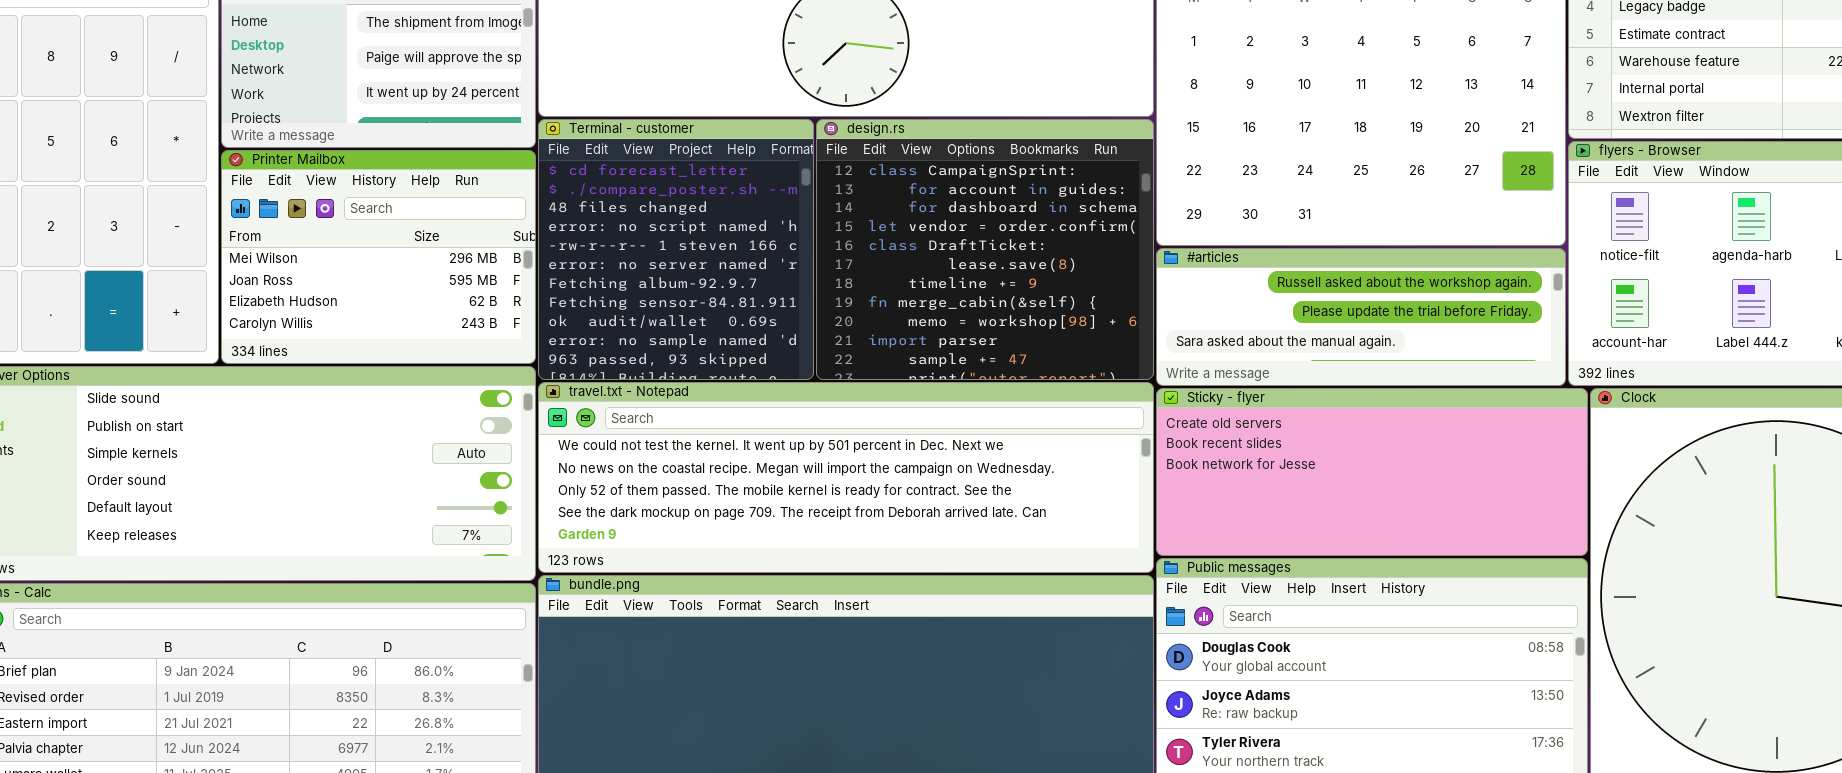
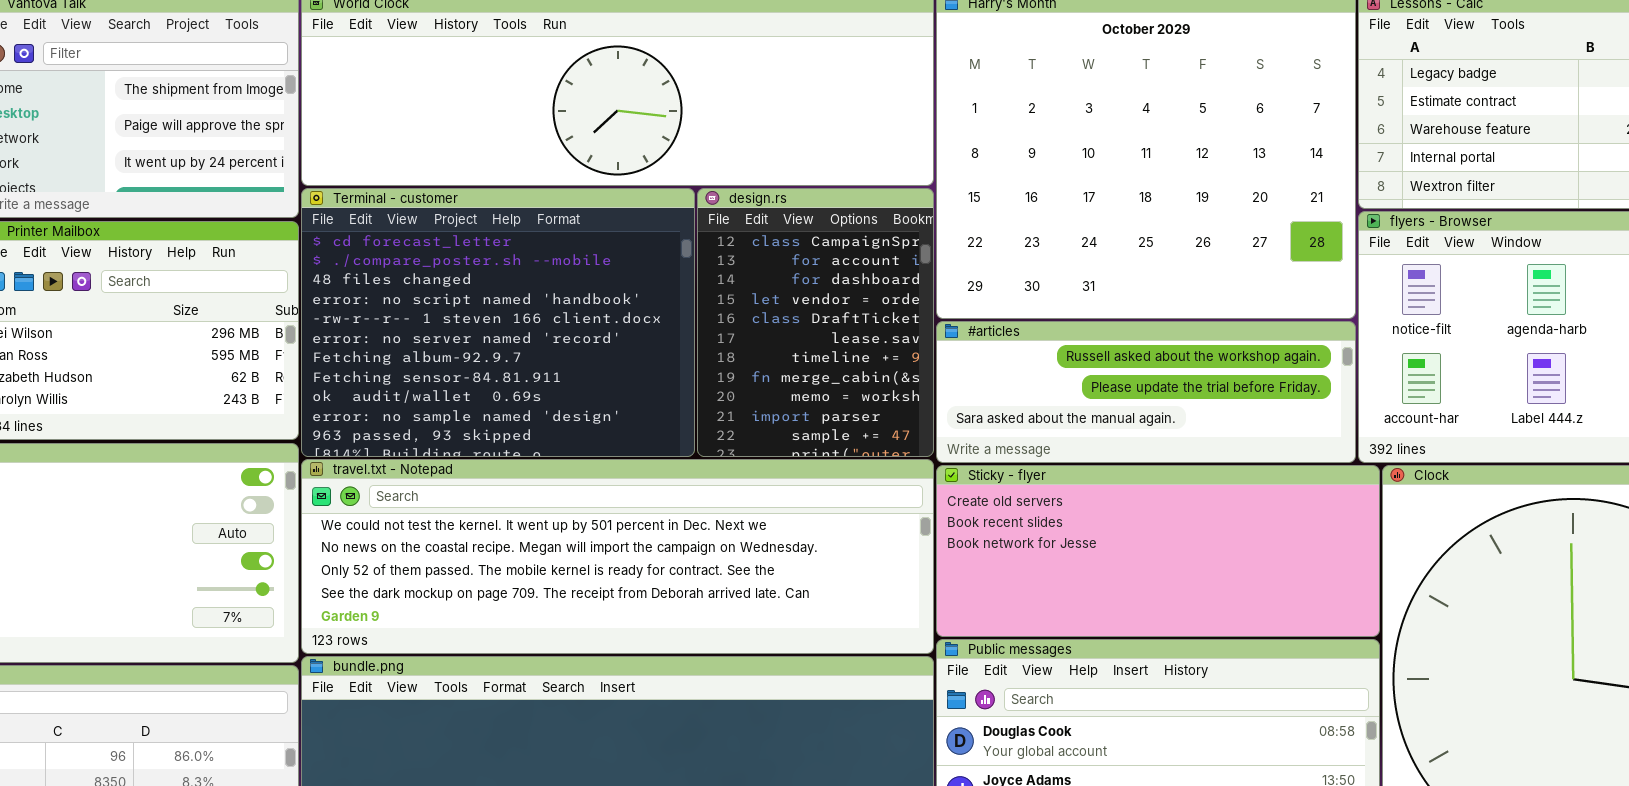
Terminal - customer: [538,119,814,380] -> [301,188,695,457], resized
design.rs: [816,119,1154,380] -> [697,188,934,457], resized

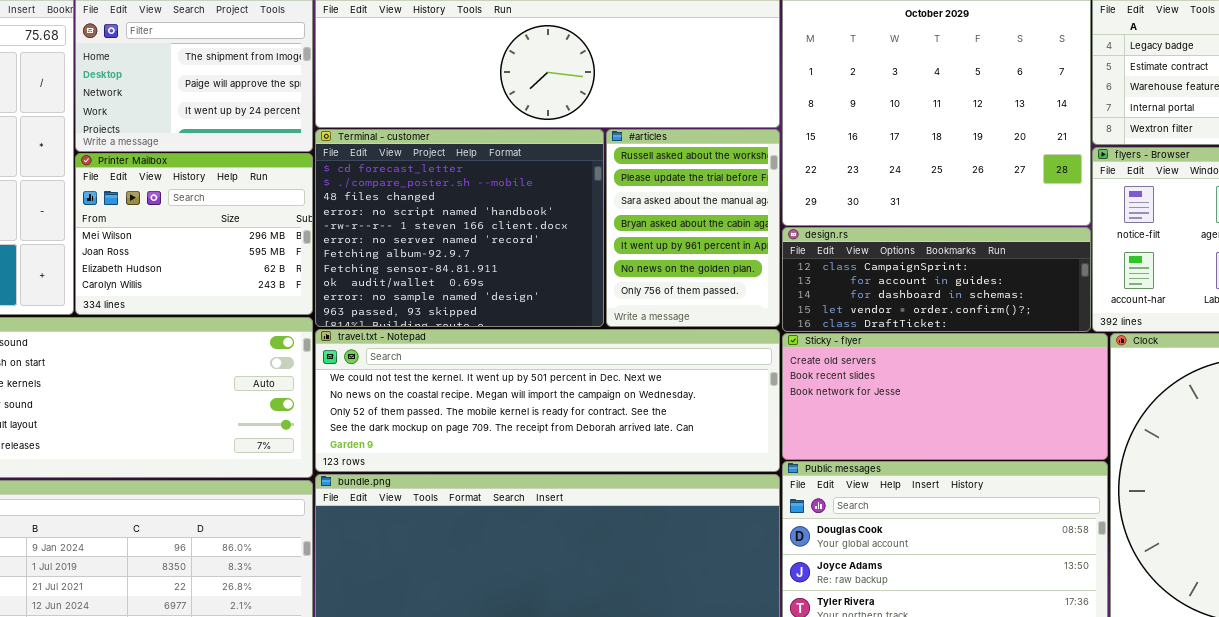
design.rs: [697,188,934,457] -> [782,227,1091,332], moved, resized
#articles: [936,321,1356,463] -> [606,129,780,327], moved, resized

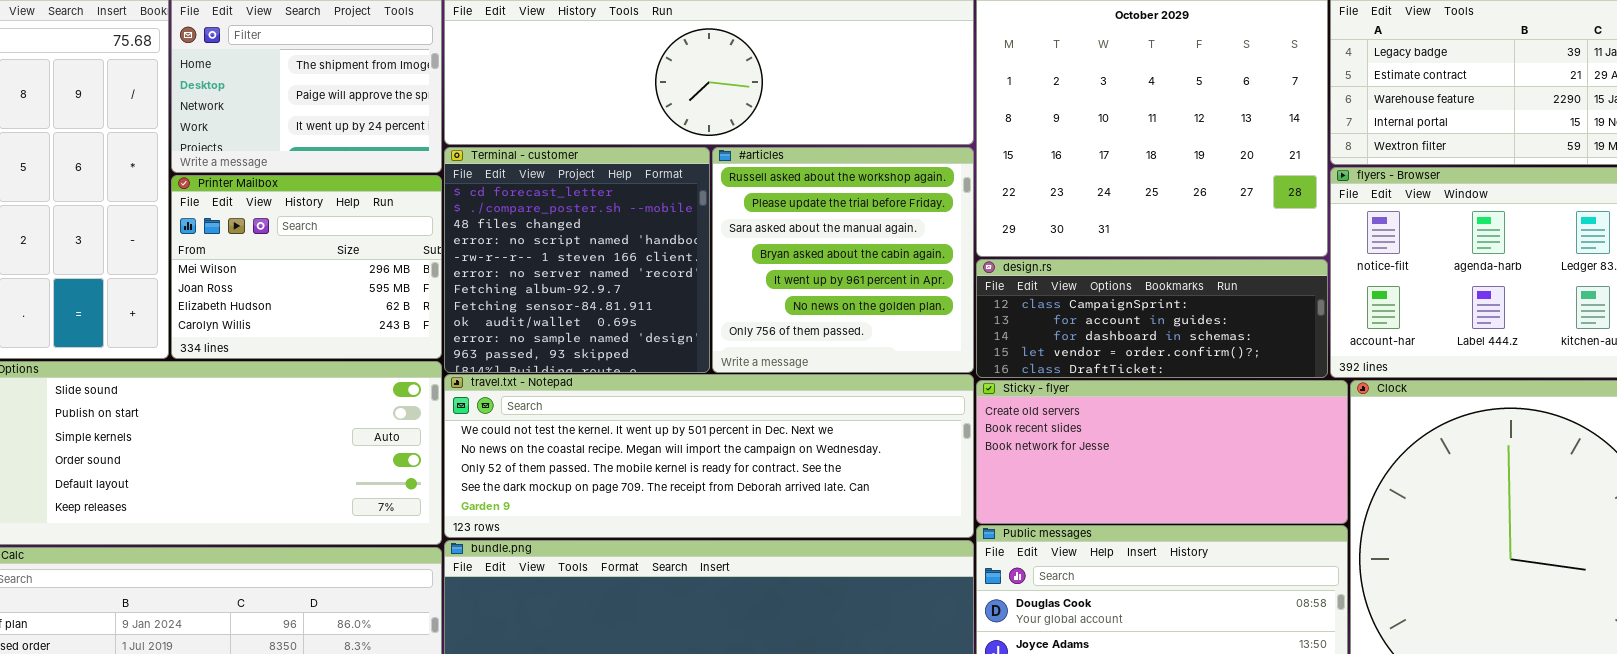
Terminal - customer: [315,129,604,327] -> [444,147,710,373], resized
#articles: [606,129,780,327] -> [712,147,974,373], resized

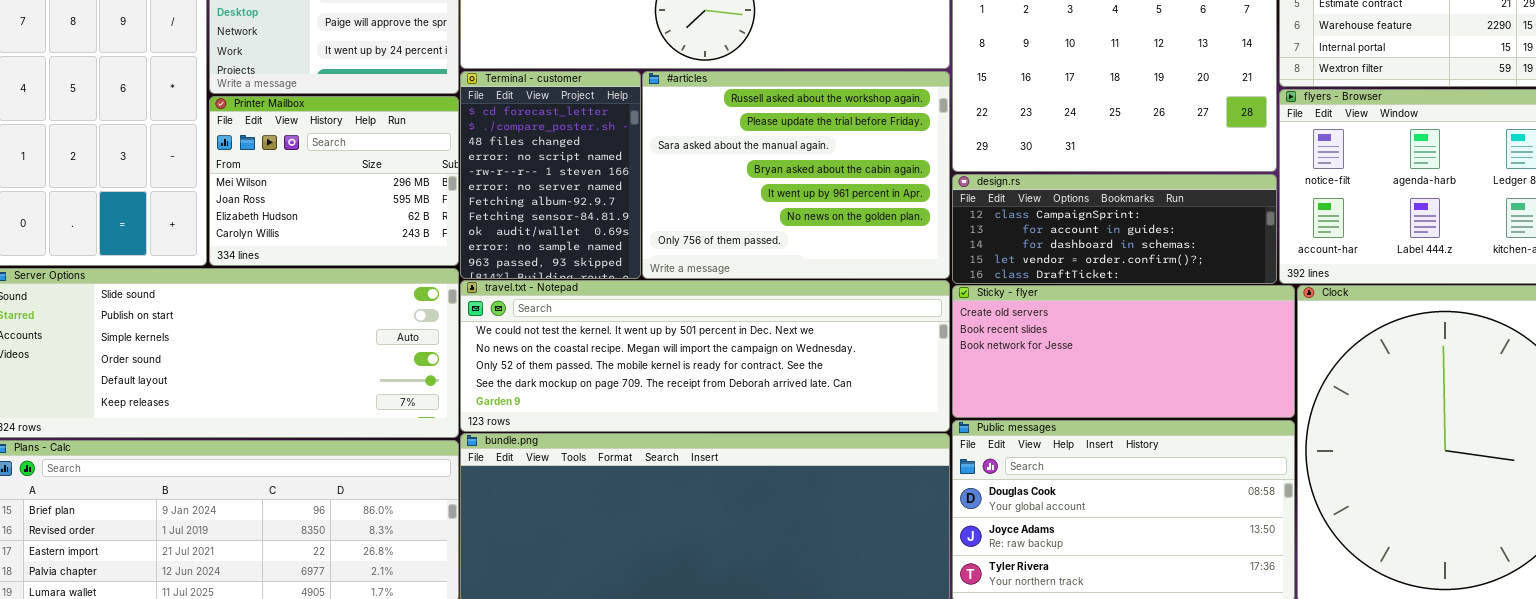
Terminal - customer: [444,147,710,373] -> [460,71,641,279], resized
#articles: [712,147,974,373] -> [642,71,950,279], resized

